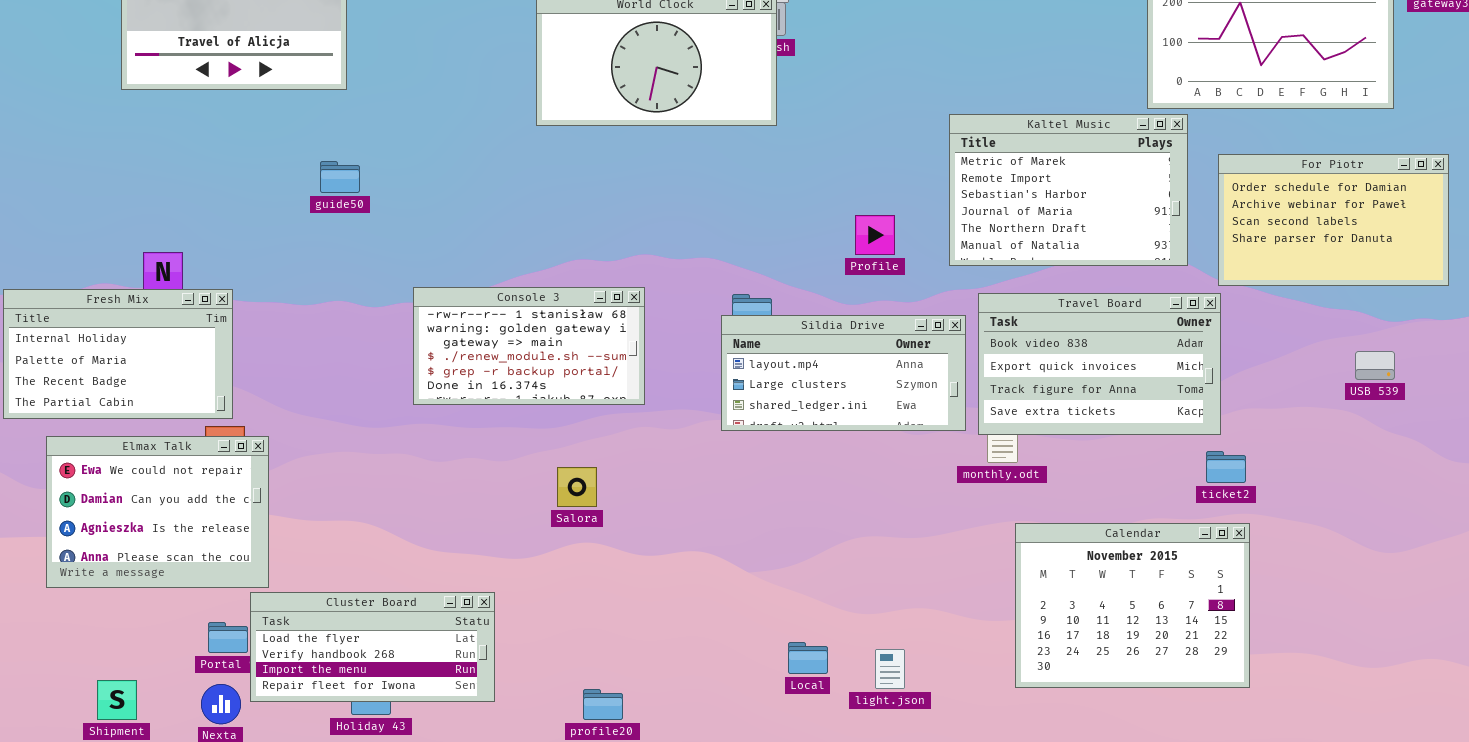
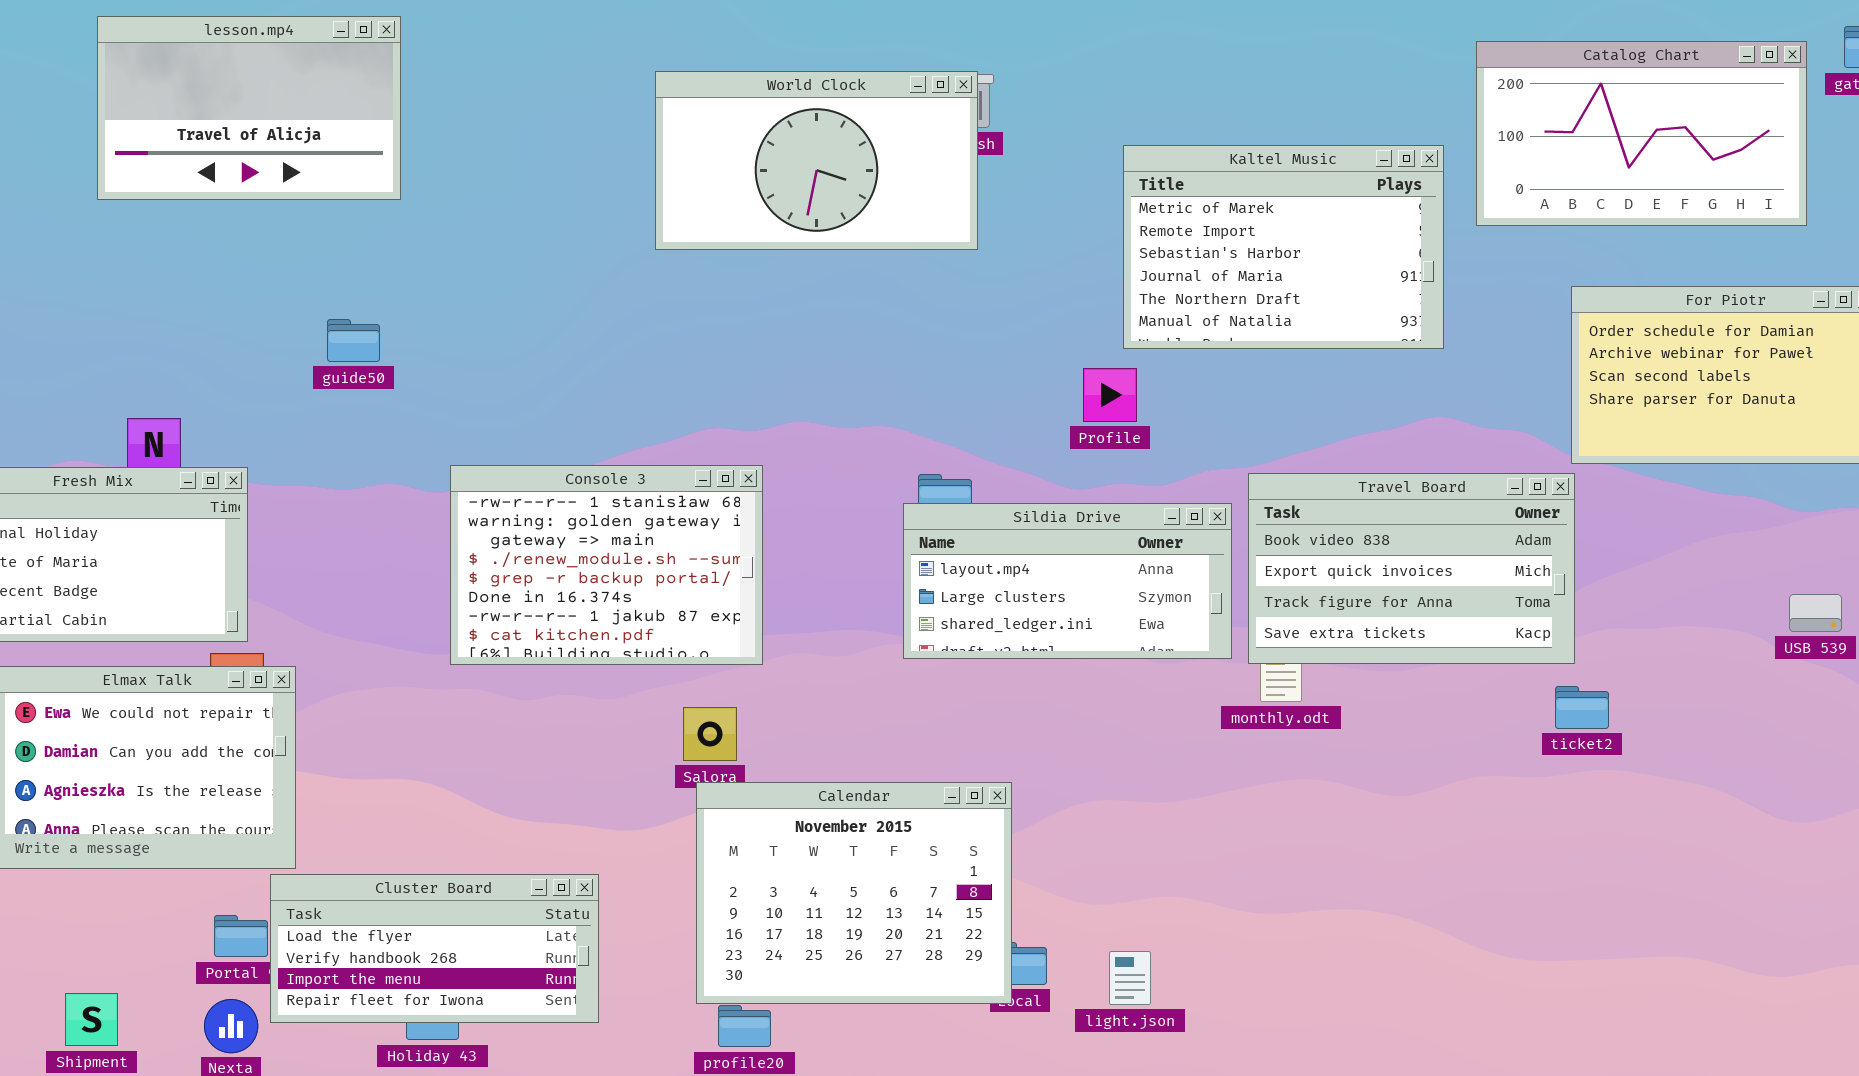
Kaltel Music: [949,114,1188,266] -> [1123,145,1444,349], moved
guide50: [320,161,360,193] -> [327,319,380,362], moved
Console 3: [413,287,645,405] -> [450,465,763,665], moved, resized
USB 539: [1355,351,1395,380] -> [1789,594,1842,632], moved
Calendar: [1015,523,1250,688] -> [696,782,1012,1004], moved

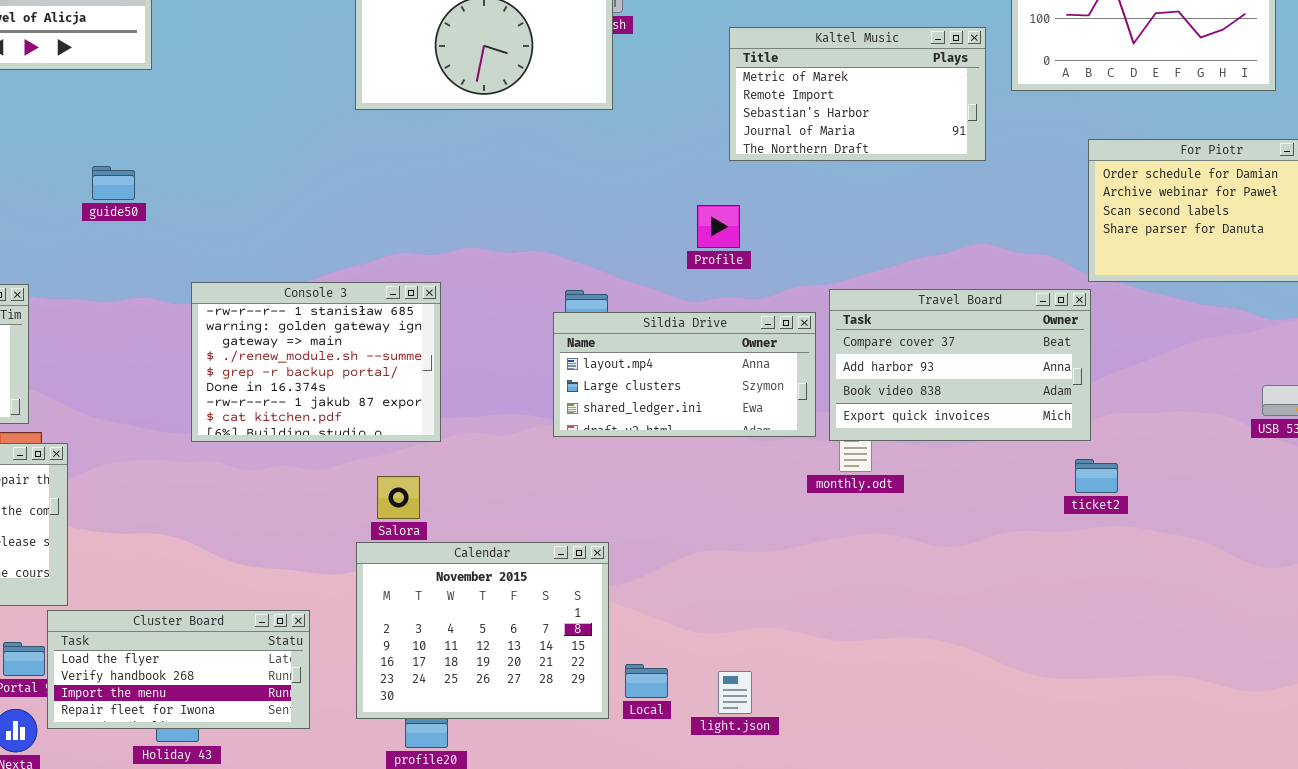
Kaltel Music: [1123,145,1444,349] -> [729,27,986,161], resized
Travel Board: [1248,473,1575,664] -> [829,289,1091,441], scrolled up 2 rows
Calendar: [696,782,1012,1004] -> [356,542,609,719], moved

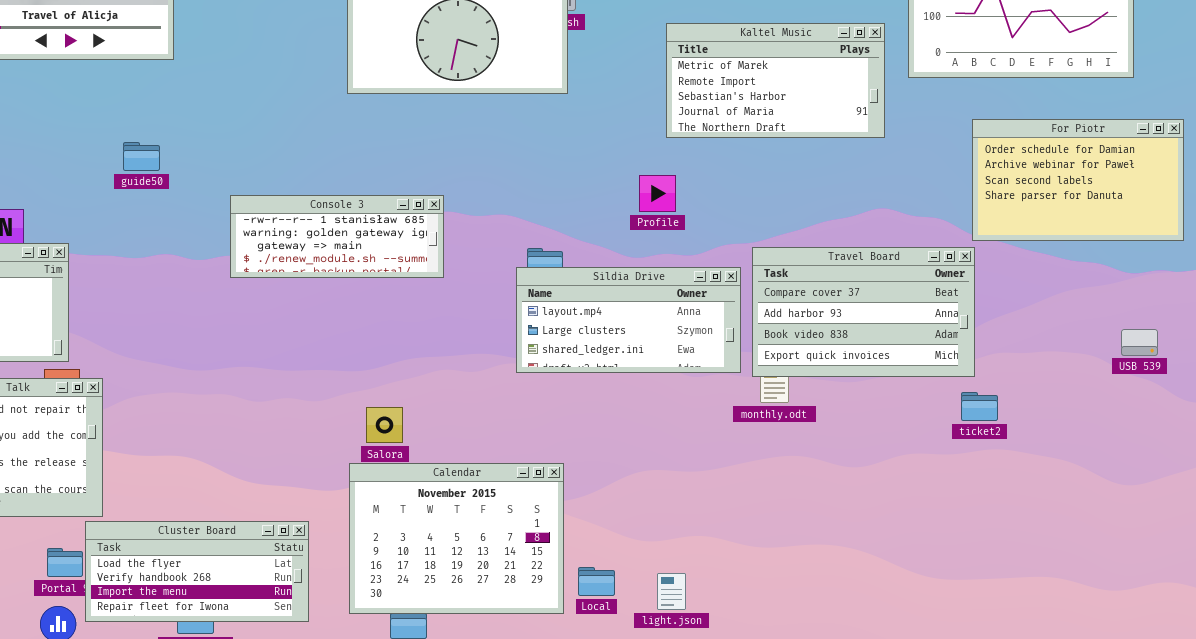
Console 3: [191,282,441,442] -> [230,195,444,278], moved, resized

